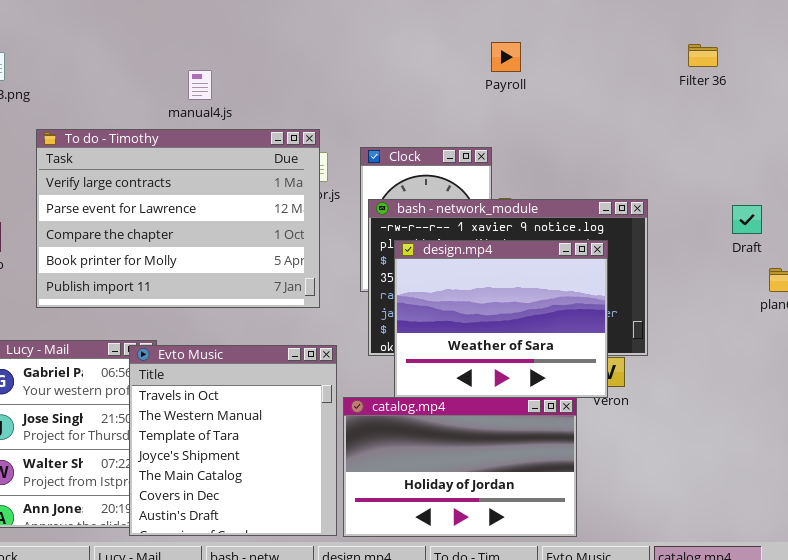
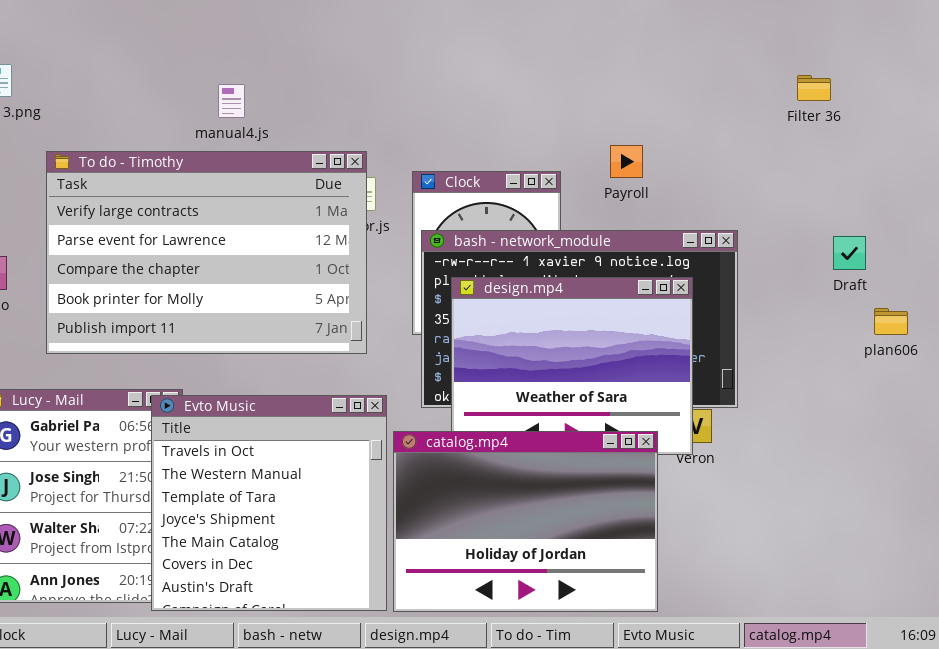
Payroll: [491,42,521,72] -> [610,145,643,178], moved
Filter 36: [688,44,718,67] -> [797,75,831,101], moved
catalog.mp4: [343,397,577,537] -> [393,431,658,612], resized

